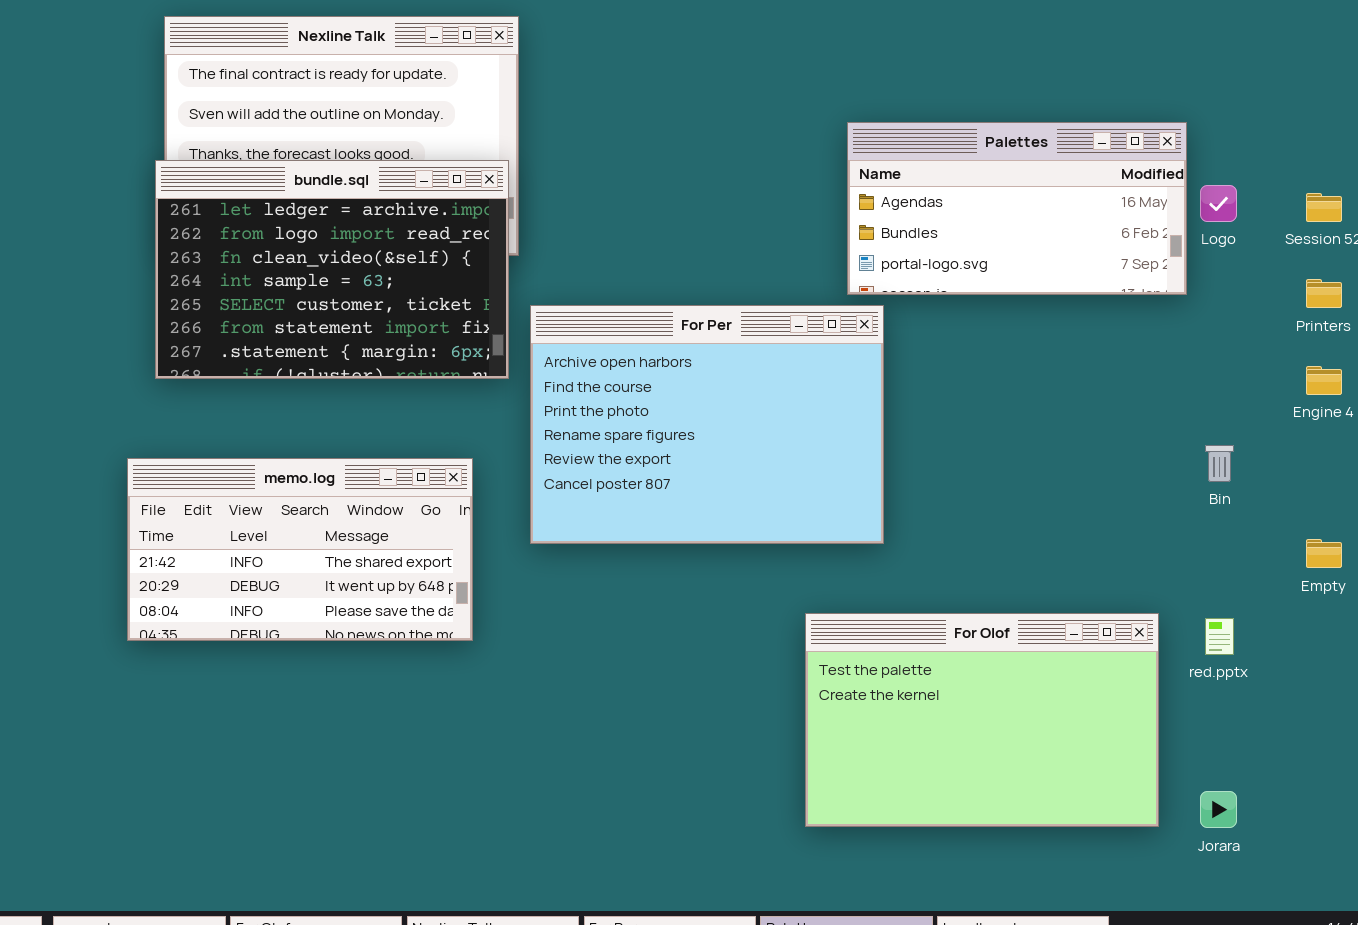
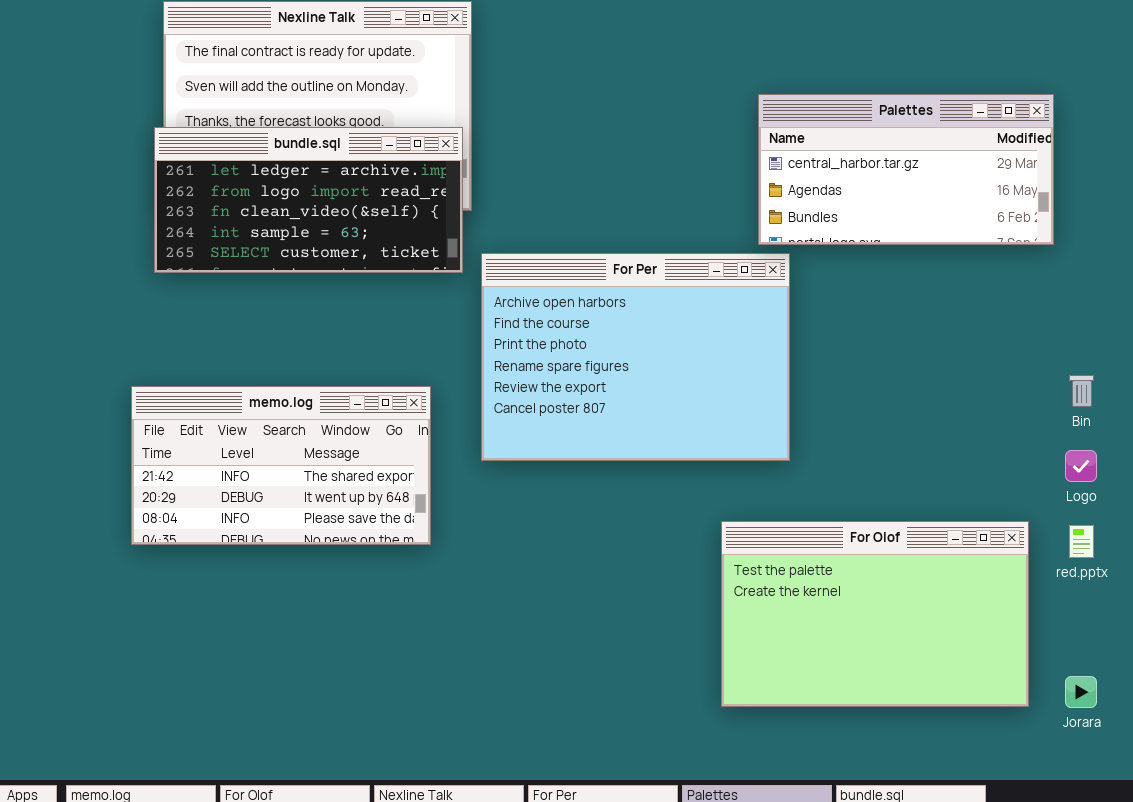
Palettes: [847,122,1187,295] -> [758,94,1054,245], scrolled up 1 row
bundle.sql: [155,160,509,379] -> [154,127,463,273], resized
Logo: [1200,185,1237,222] -> [1065,450,1097,482], moved

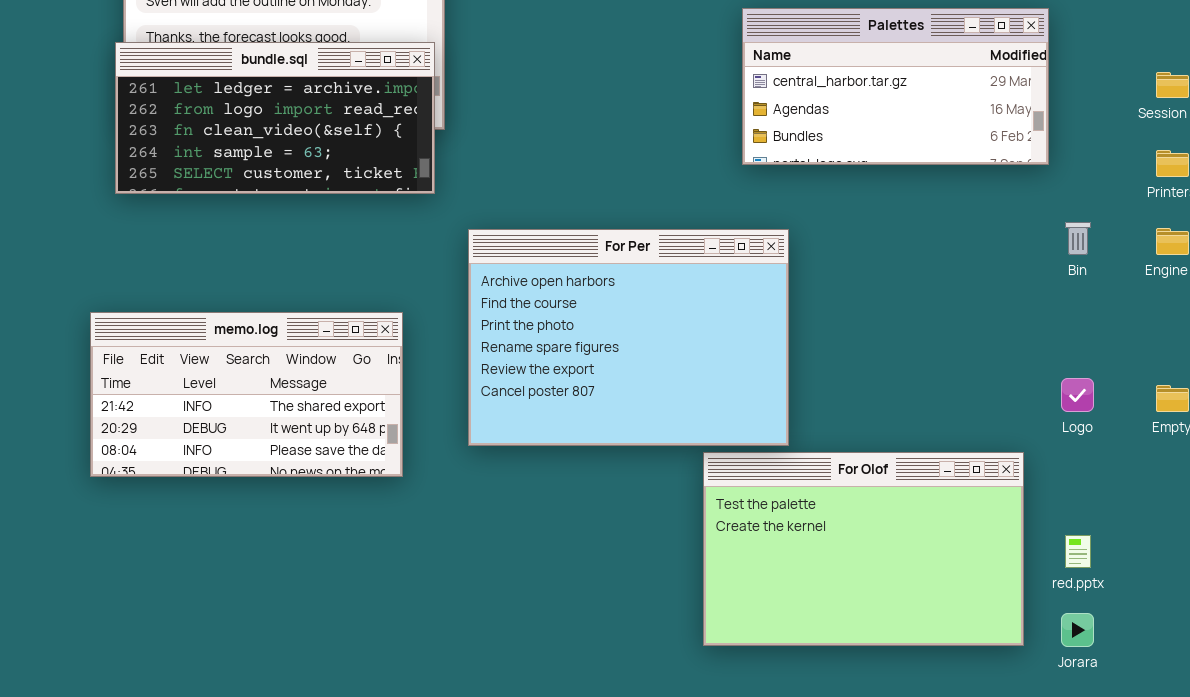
For Per: [481,253,790,461] -> [468,229,789,446], moved
Bin: [1069,375,1094,407] -> [1065,222,1091,255], moved
red.pptx: [1069,525,1094,558] -> [1065,535,1091,568], moved

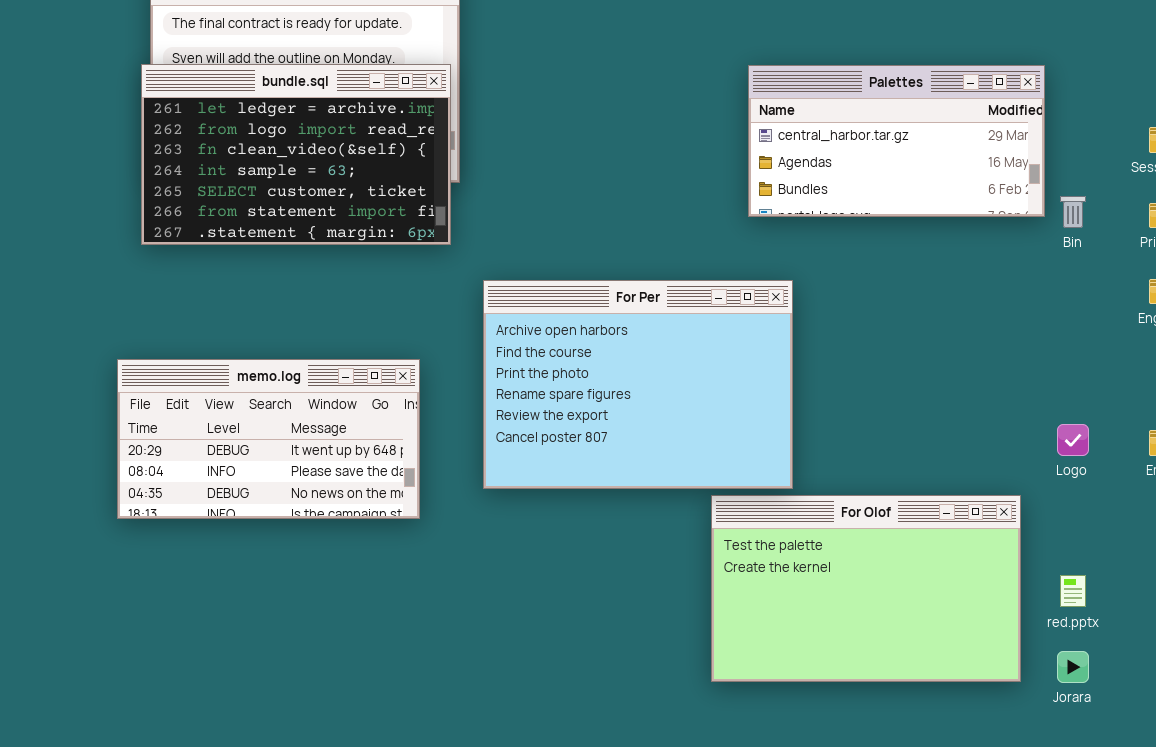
bundle.sql: [115,42,435,194] -> [141,64,451,245], resized
Bin: [1065,222,1091,255] -> [1060,196,1086,228], moved
memo.log: [90,312,403,477] -> [117,359,420,519], scrolled down 1 row

